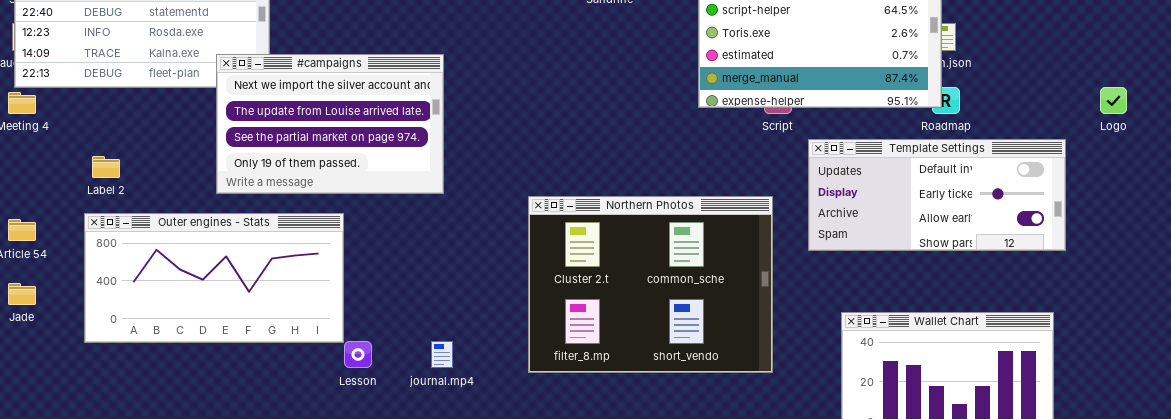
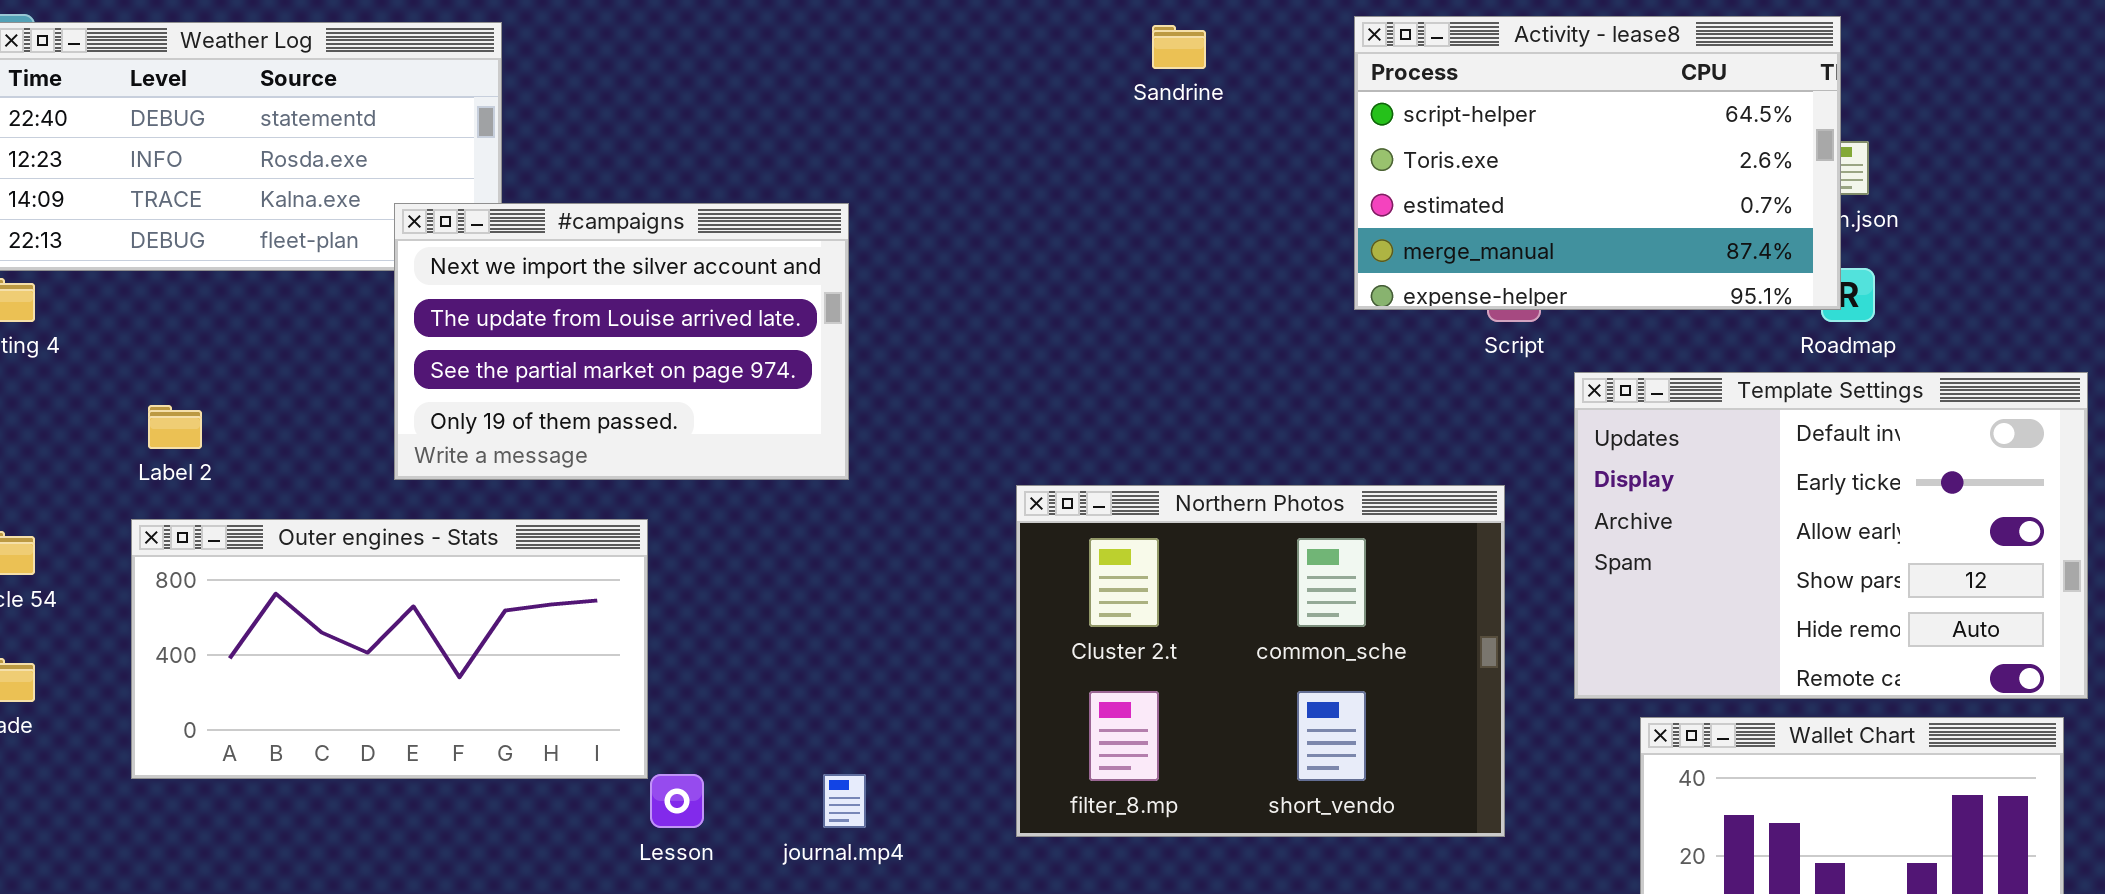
Template Settings: [808,139,1066,251] -> [1574,372,2088,699], resized

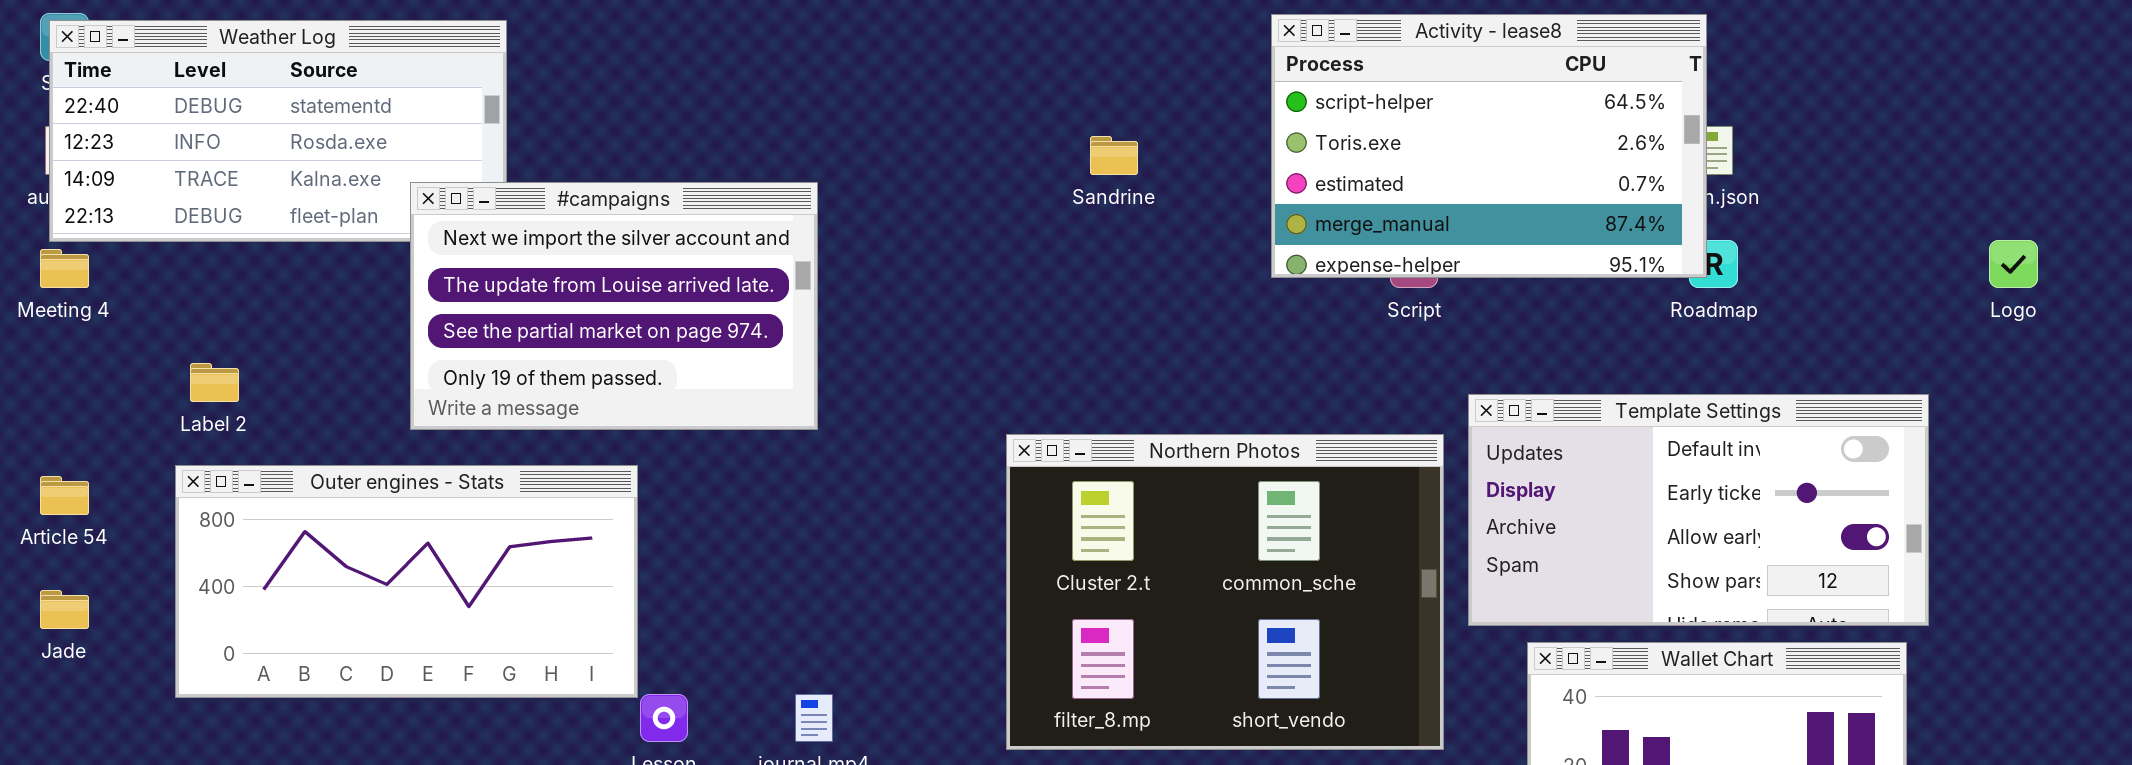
Sandrine: [1152,25,1206,69] -> [1090,136,1138,175], moved
Template Settings: [1574,372,2088,699] -> [1468,394,1929,626], resized
Northern Photos: [1016,485,1505,837] -> [1006,434,1444,750], moved

